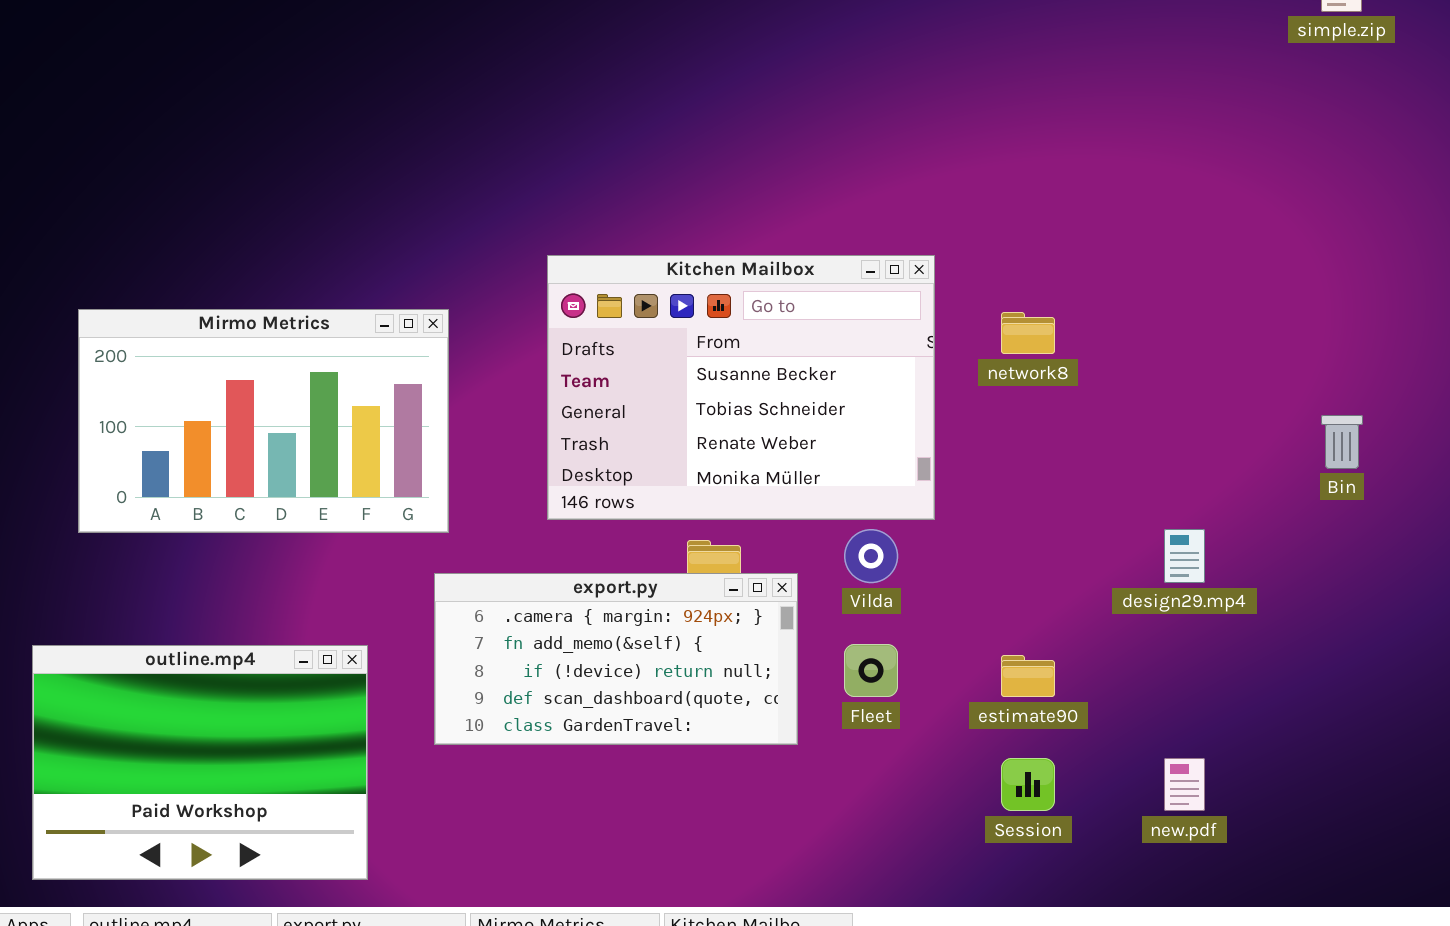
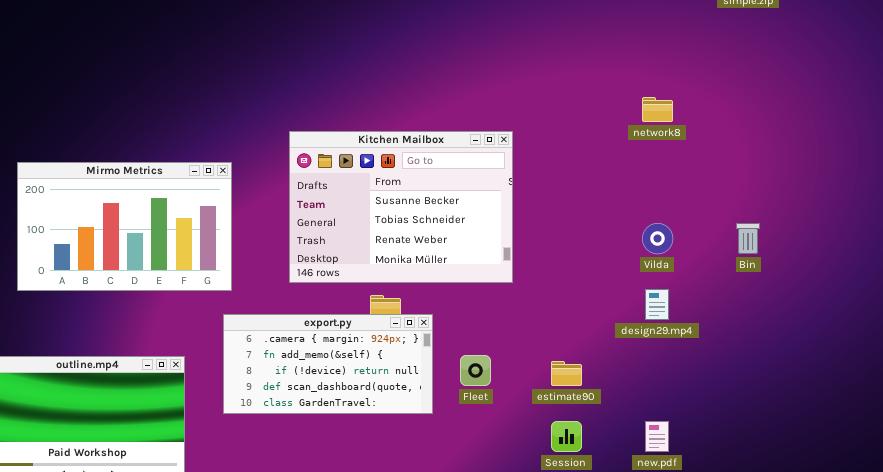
network8: [1001,312,1055,354] -> [642,97,673,122], moved
Vilda: [844,529,898,583] -> [642,223,673,254], moved

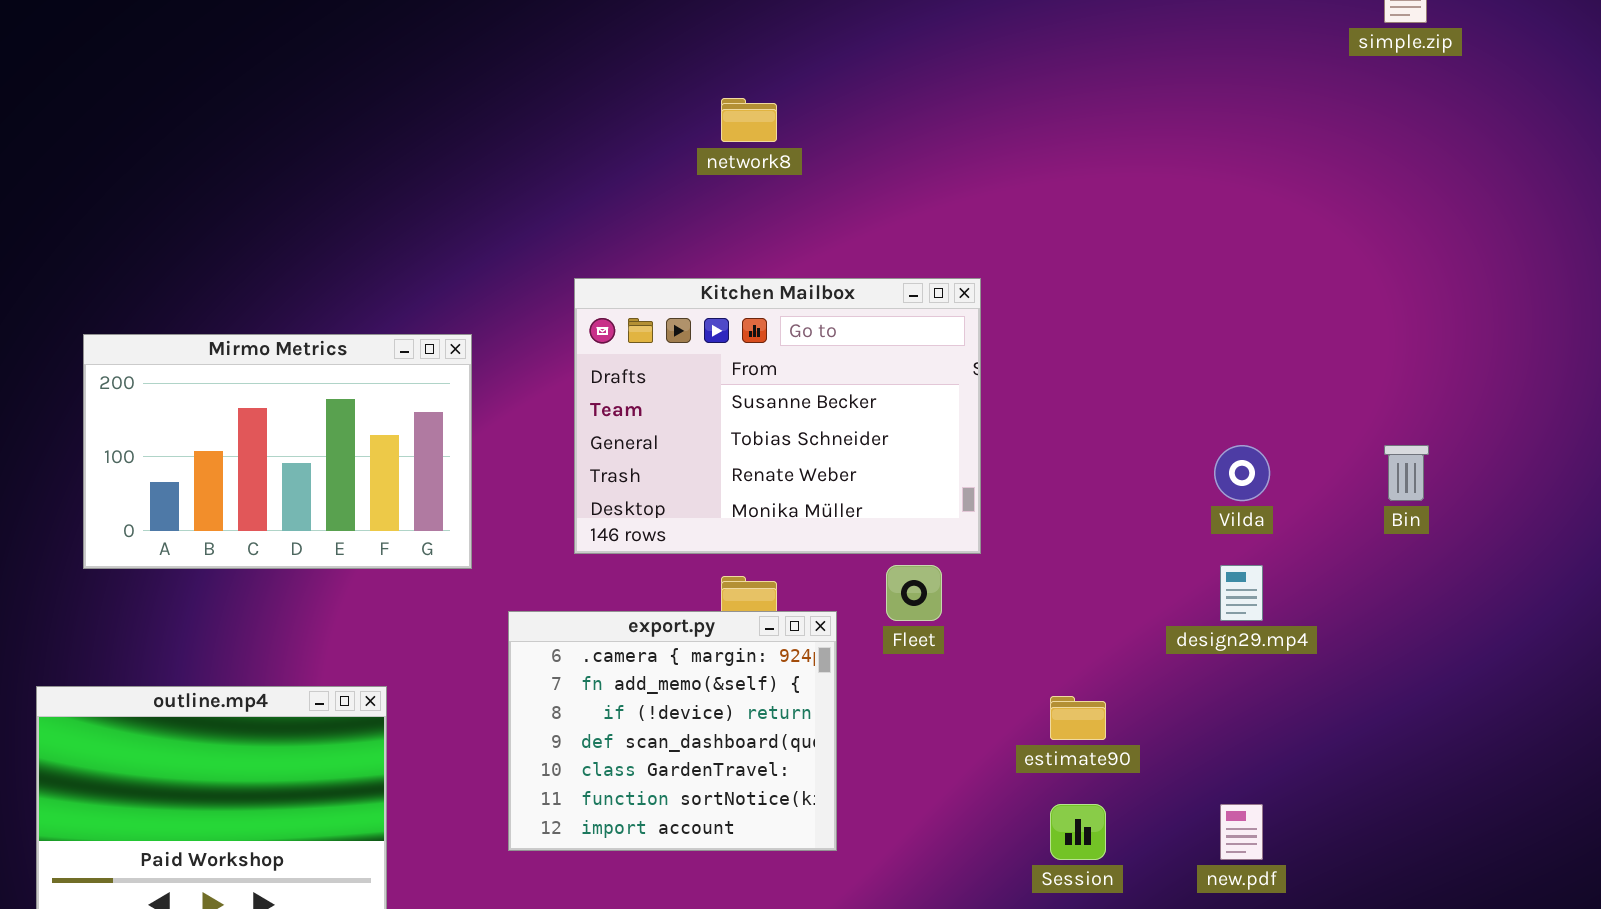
network8: [642,97,673,122] -> [721,98,777,142], moved
export.py: [223,314,433,414] -> [508,611,837,851], resized
Fleet: [460,355,491,386] -> [886,565,942,621], moved

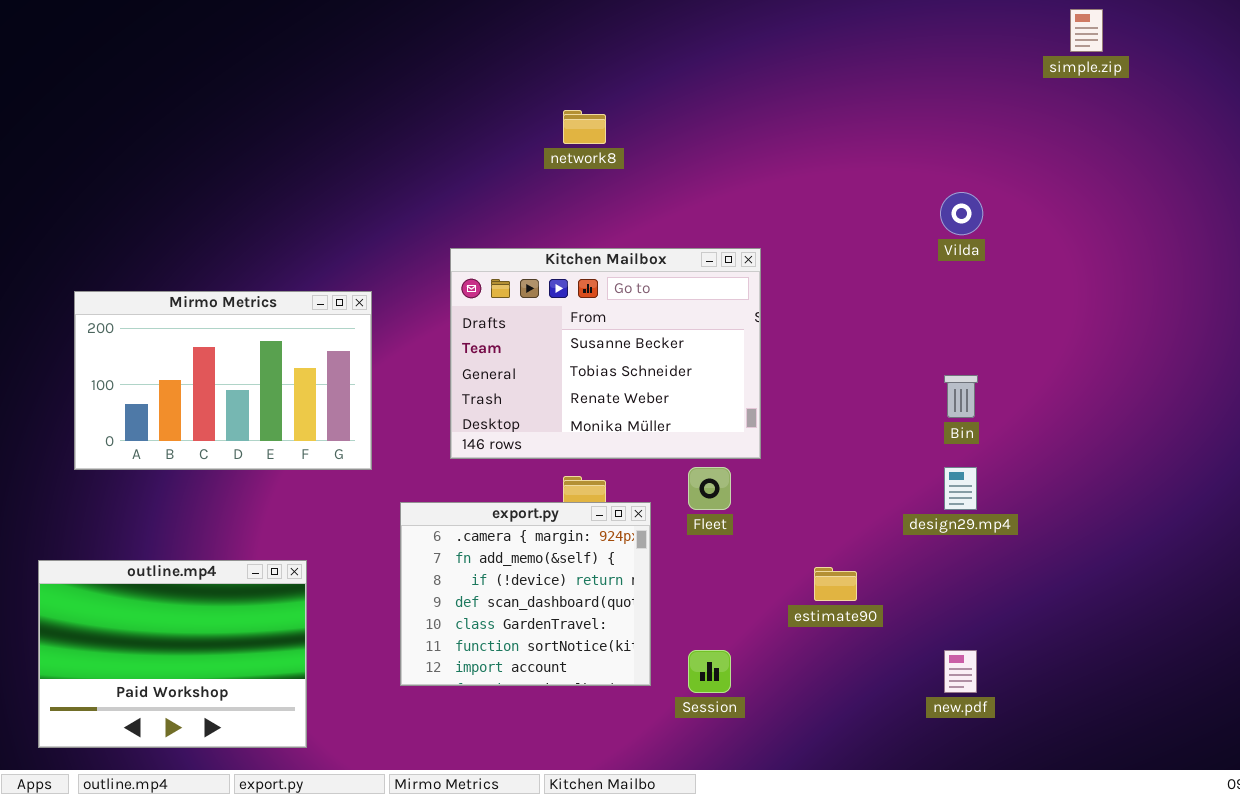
Vilda: [1214,445,1270,501] -> [940,192,983,235], moved
Bin: [1384,445,1429,501] -> [944,375,978,418], moved
Session: [1050,804,1106,860] -> [688,650,731,693], moved

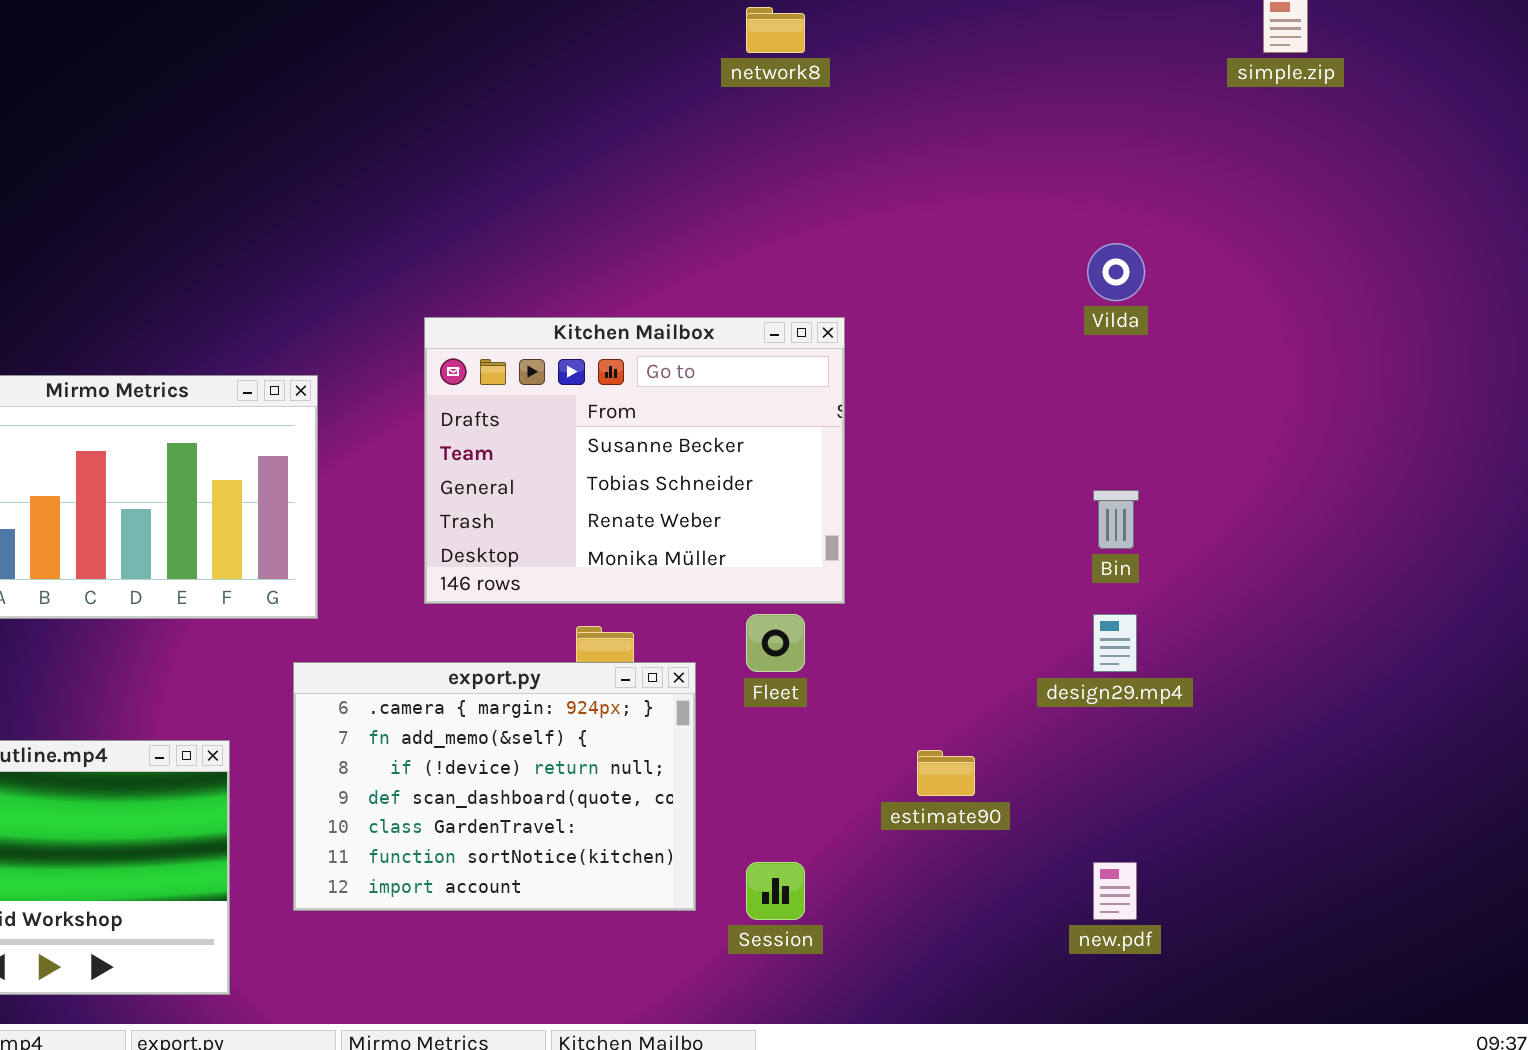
network8: [563,110,606,144] -> [746,7,805,53], moved
export.py: [400,502,651,686] -> [293,662,696,911], resized

